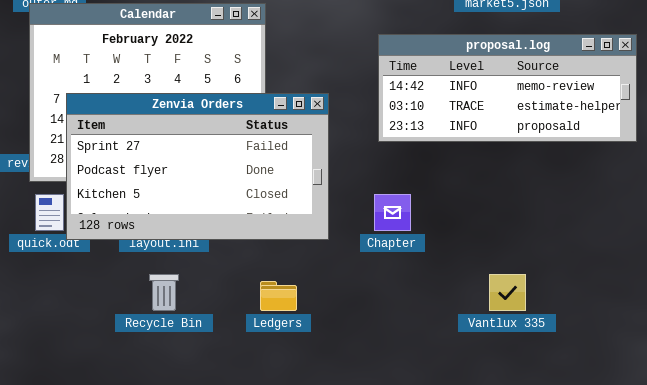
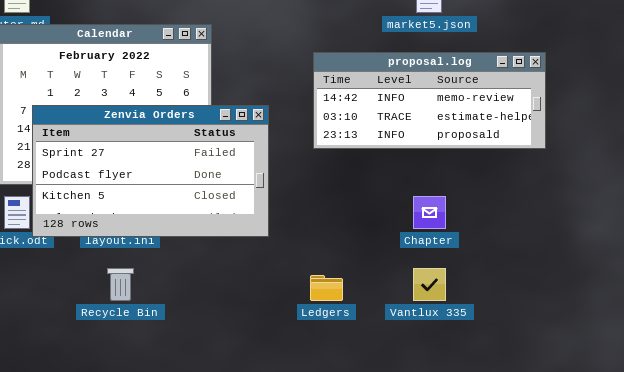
Chapter: [374,194,411,231] -> [413,196,446,229], moved
Ledgers: [260,281,297,311] -> [310,275,343,301], moved

